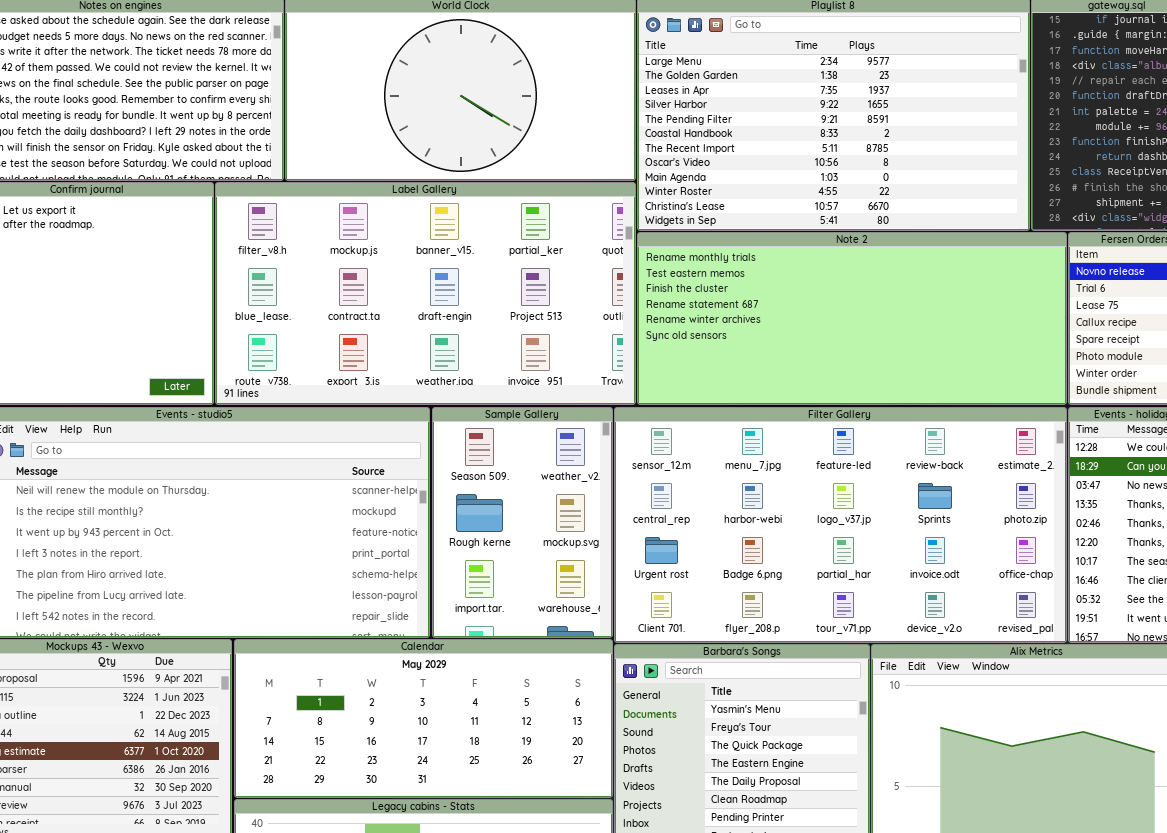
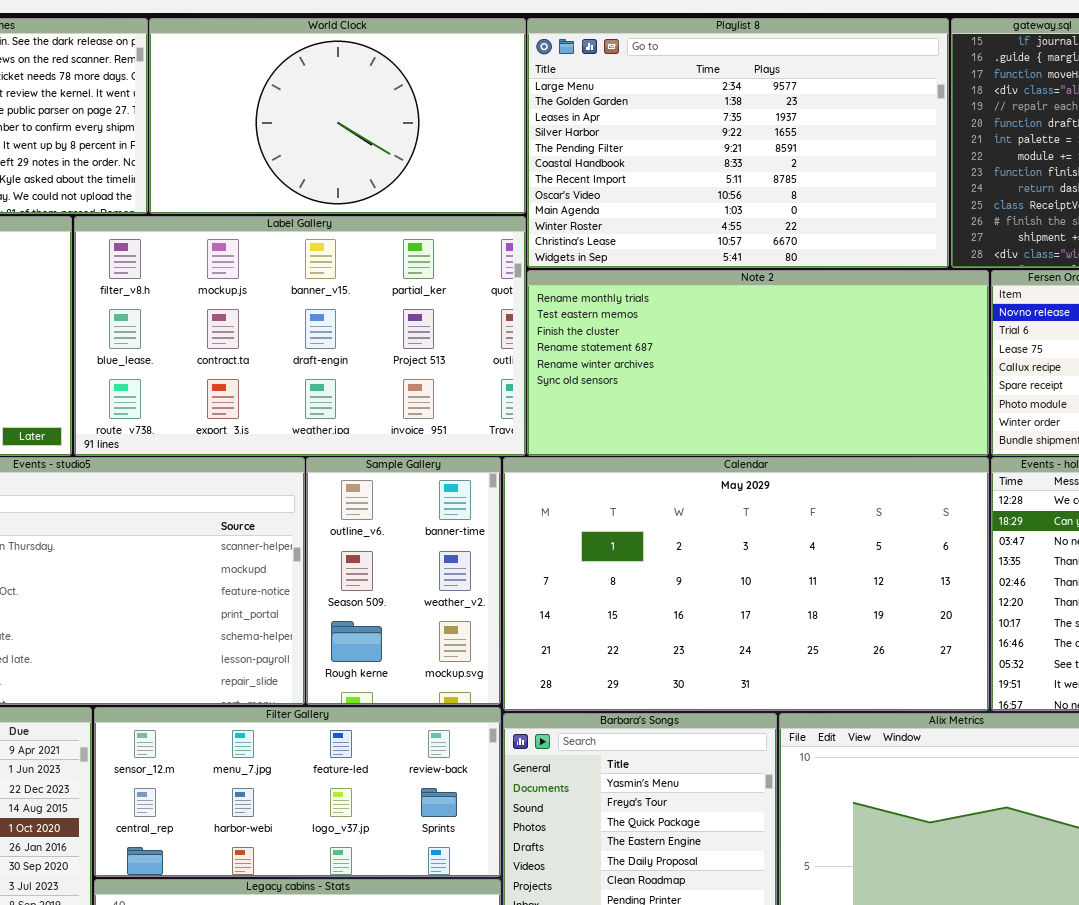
Sample Gallery: [432,407,613,638] -> [306,457,501,705], scrolled up 1 row
Filter Gallery: [614,407,1067,643] -> [94,707,501,877], moved, resized
Calendar: [234,639,613,798] -> [503,457,989,711], moved, resized

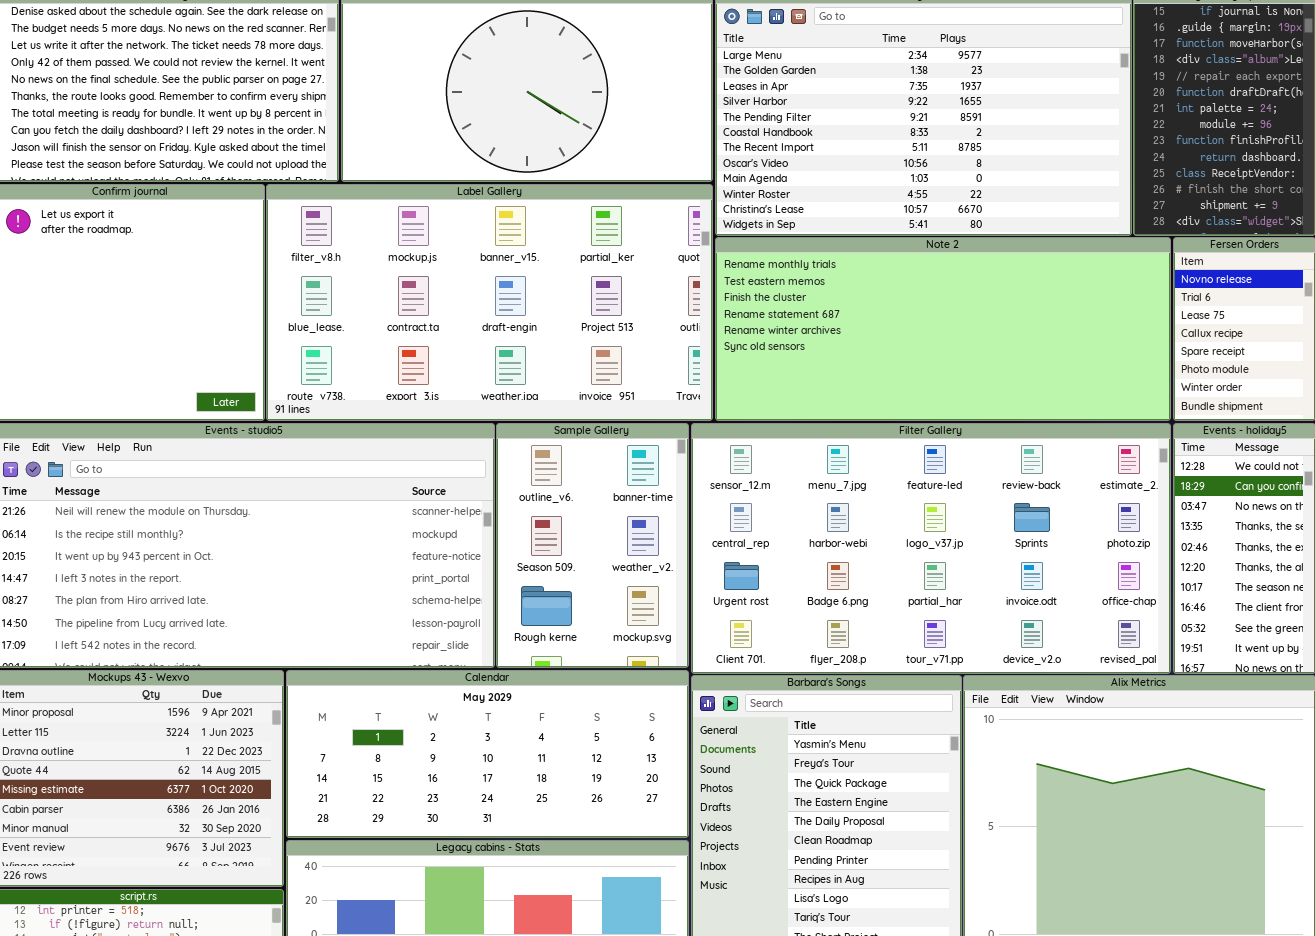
Calendar: [503,457,989,711] -> [286,670,689,838], moved, resized
Filter Gallery: [94,707,501,877] -> [691,423,1171,674], moved, resized

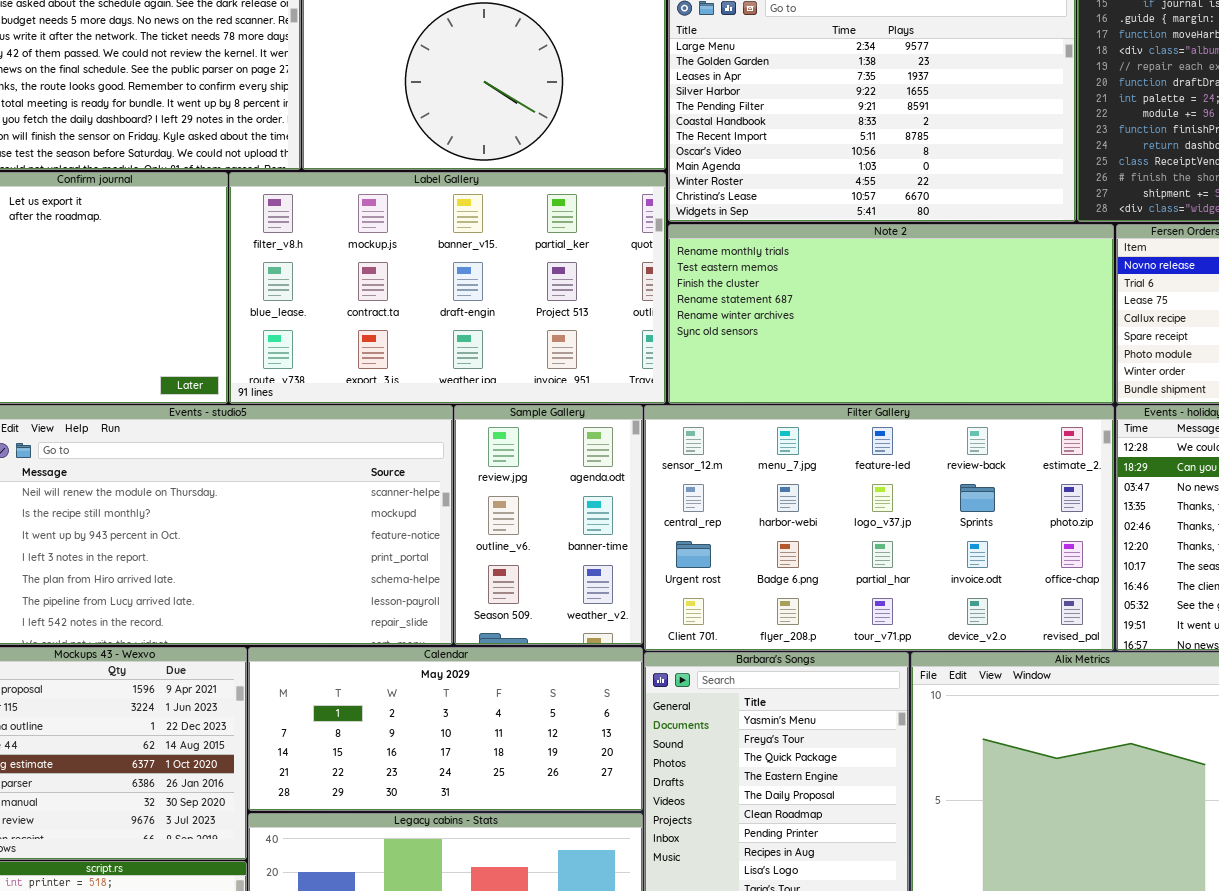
Sample Gallery: [496,423,689,668] -> [454,405,643,645], scrolled up 1 row

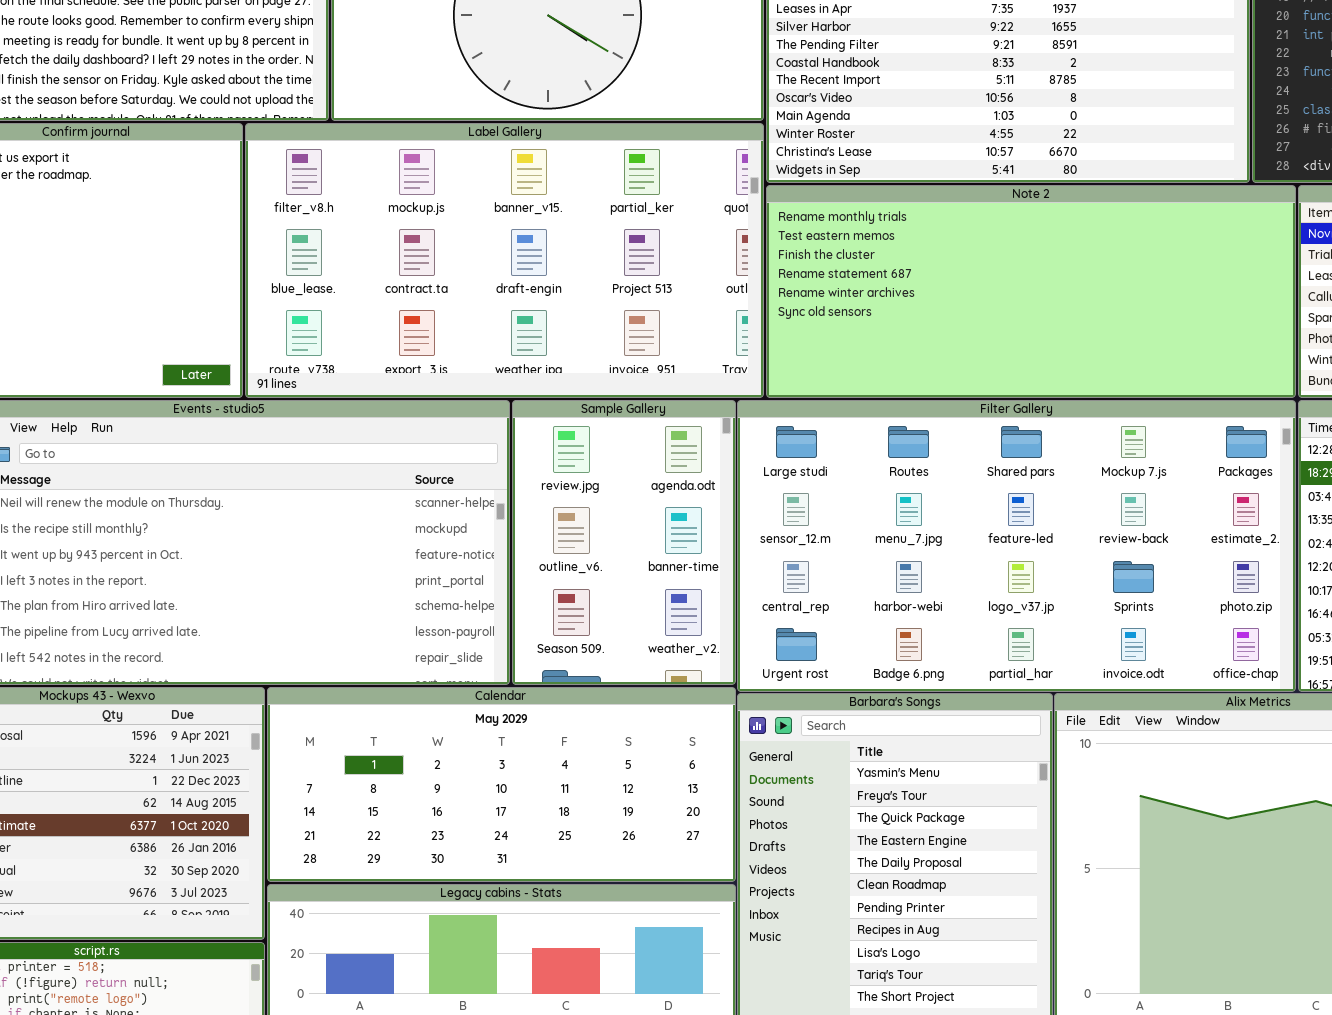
Filter Gallery: [644,405,1114,651] -> [737,400,1296,692], scrolled up 1 row

